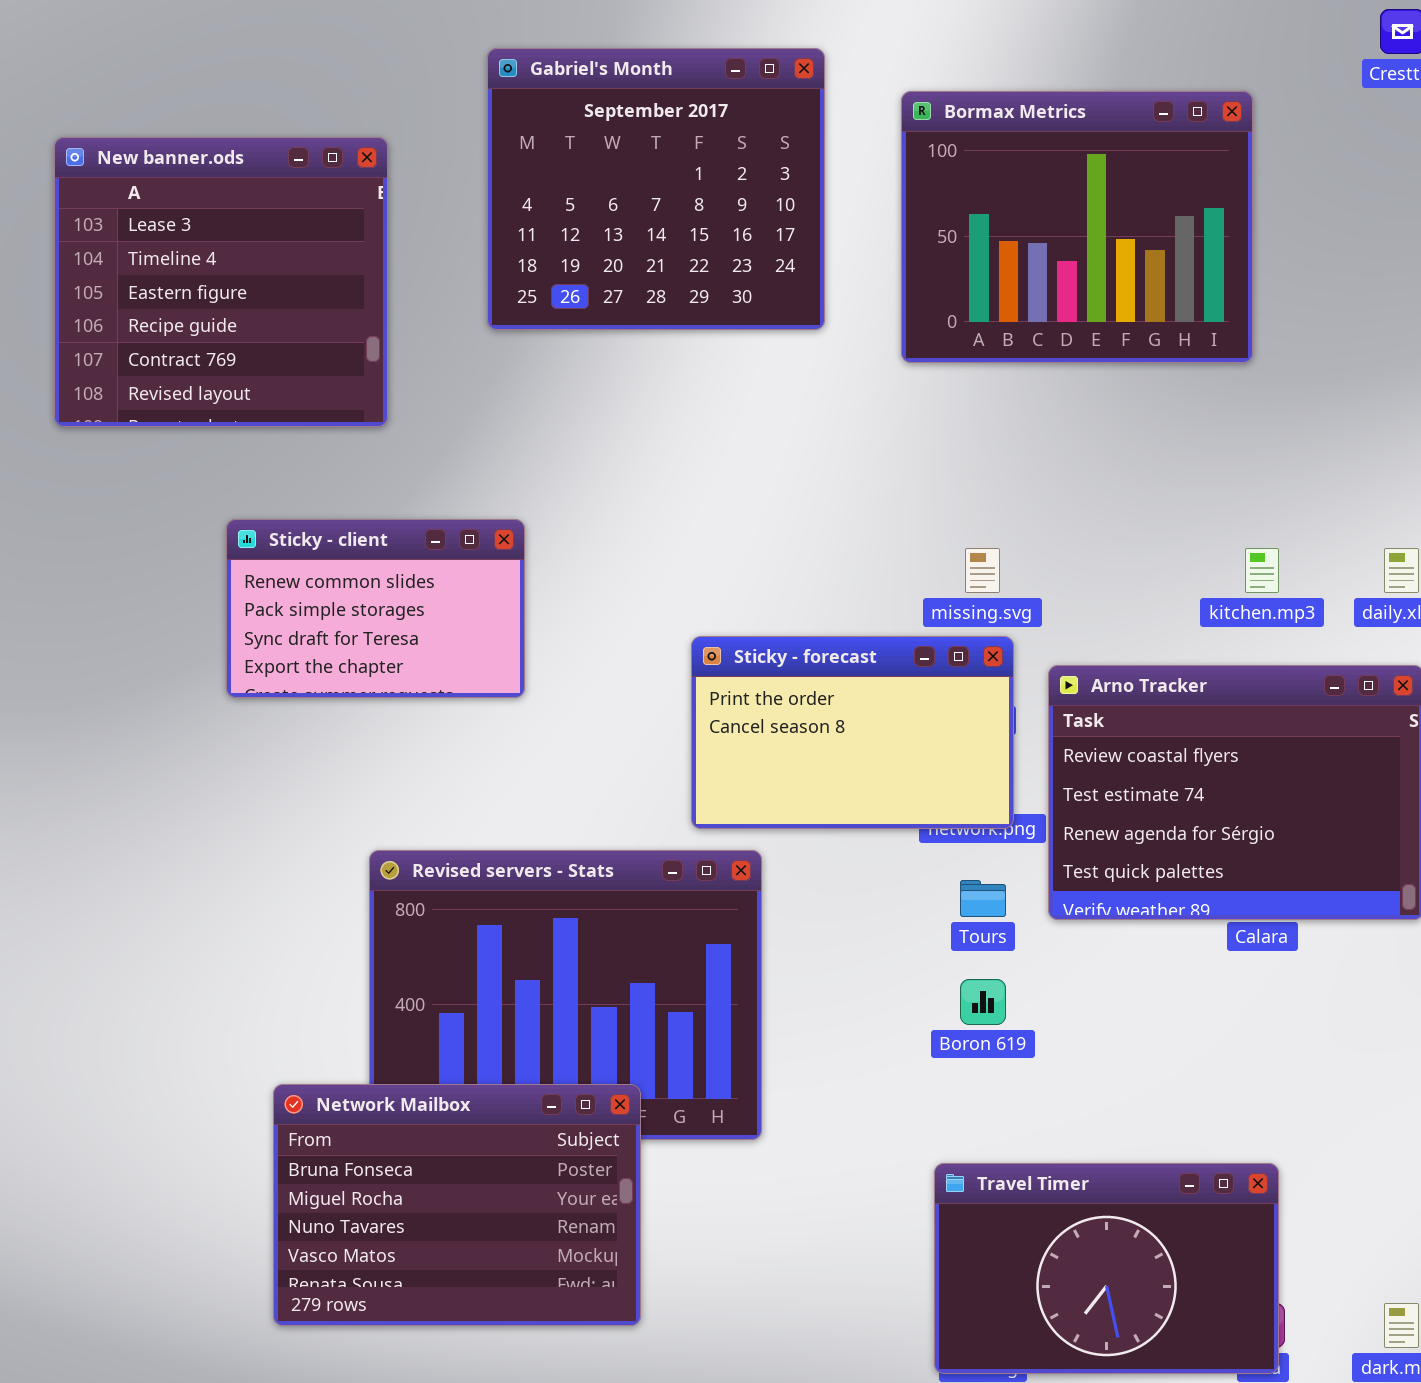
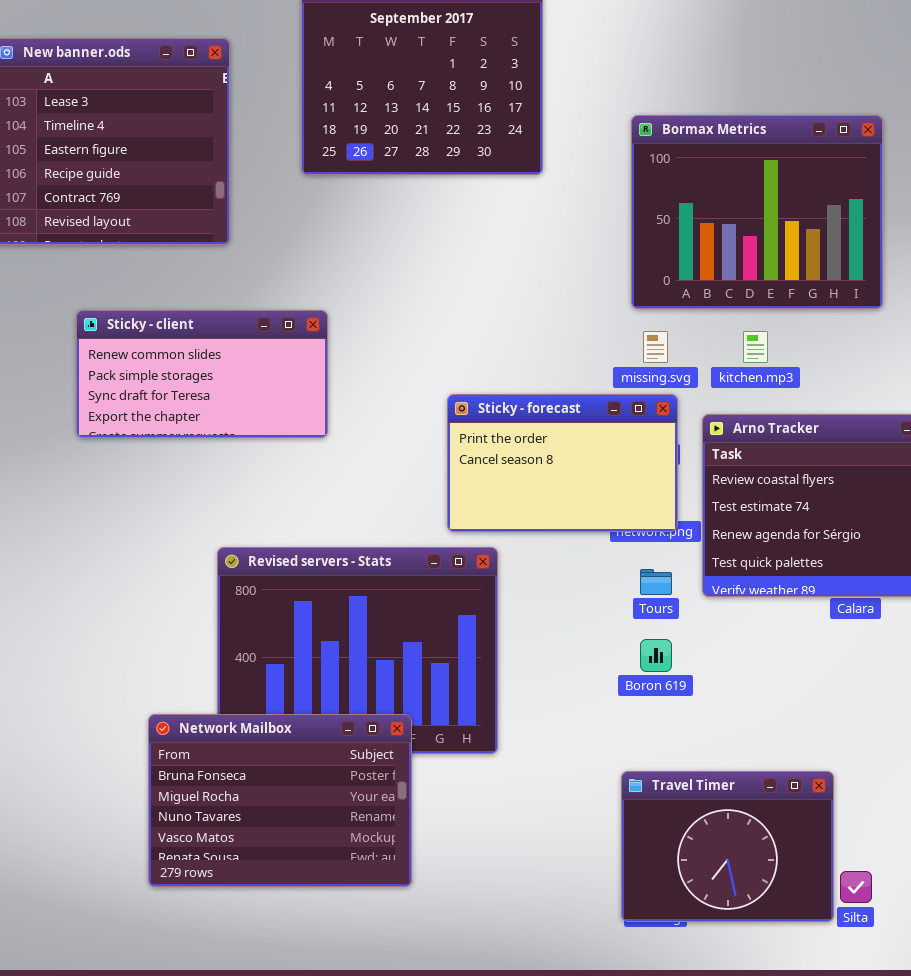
Bormax Metrics: [901,91,1253,363] -> [631,115,883,309], moved
Sticky - client: [226,519,525,698] -> [76,310,328,438], resized
kitchen.mp3: [1245,548,1279,593] -> [743,331,768,363], moved
Travel Timer: [934,1163,1279,1374] -> [621,771,834,922], resized

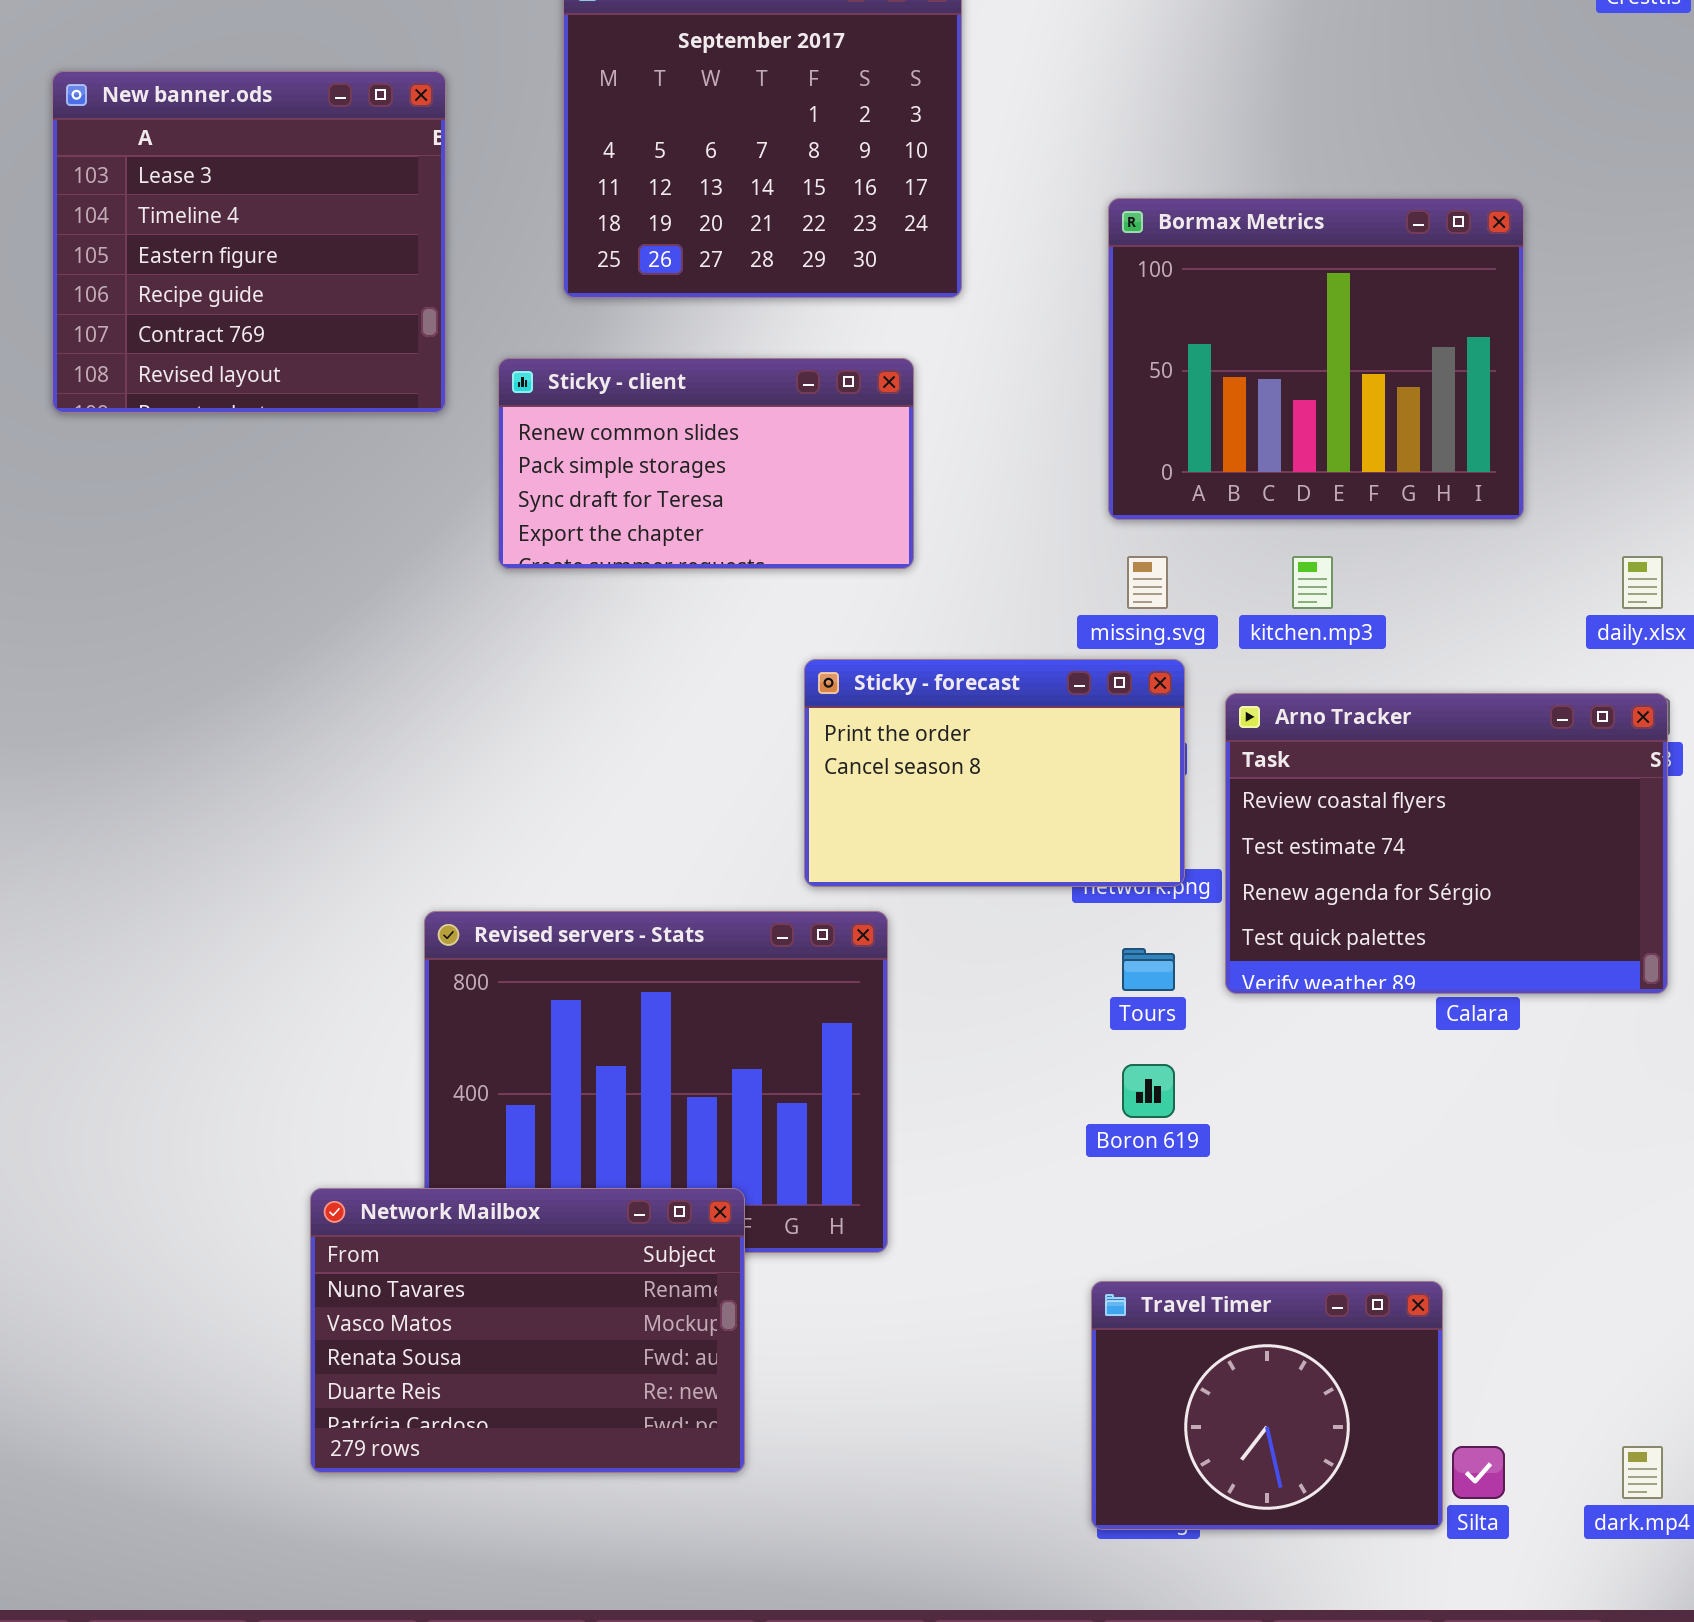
Sticky - client: [76,310,328,438] -> [498,358,914,569], moved
Network Mailbox: [148,714,412,887] -> [310,1188,745,1473], scrolled down 2 rows

